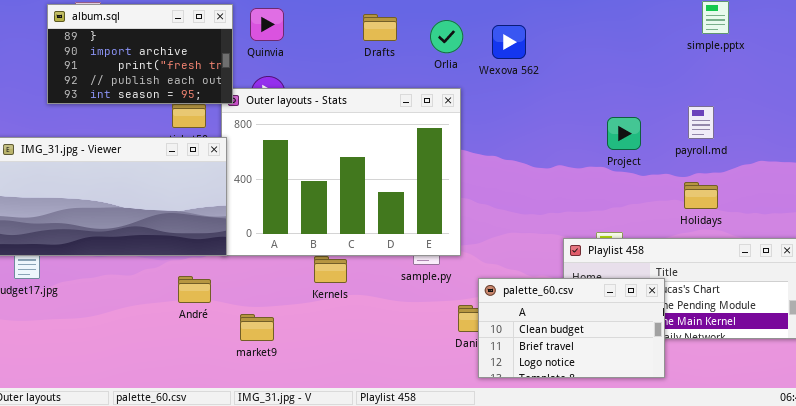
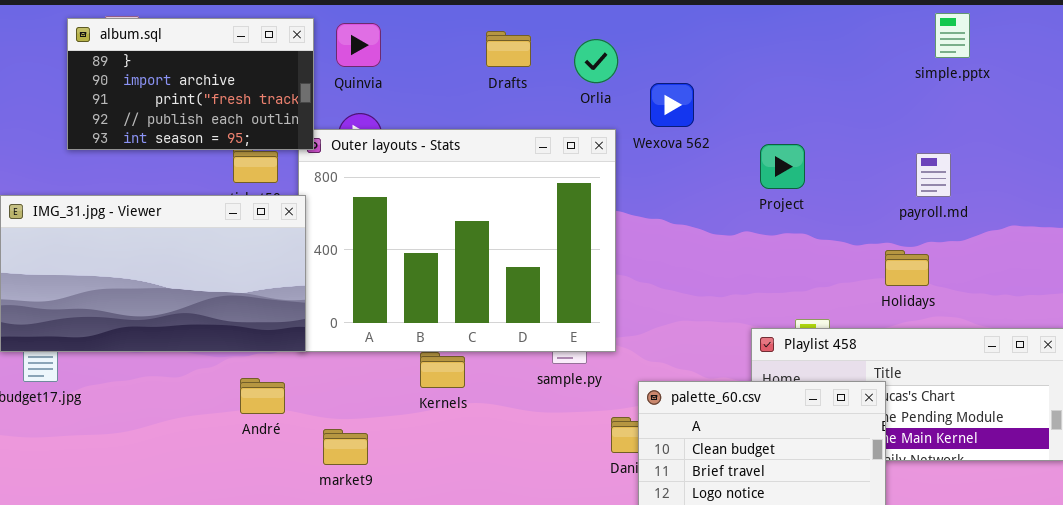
Wexova 562: [492,25,526,59] -> [650,83,694,127], moved
Project: [607,117,641,150] -> [760,144,805,189], moved
Holidays: [684,182,718,209] -> [885,250,929,286], moved

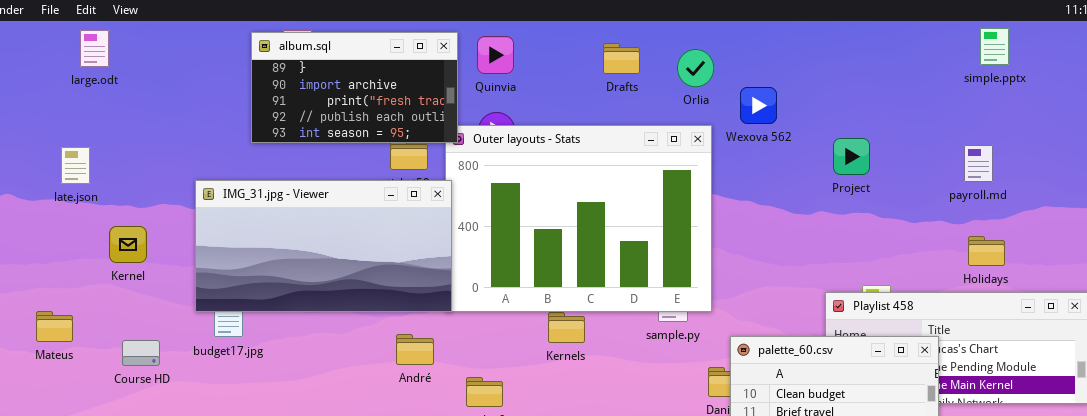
Holidays: [885,250,929,286] -> [968,236,1005,266], moved

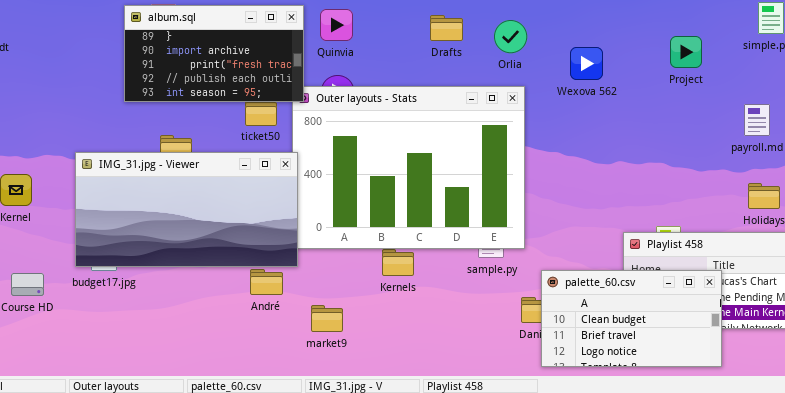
Wexova 562: [740,87,777,124] -> [570,47,603,80], moved
Project: [833,138,870,175] -> [670,36,702,68], moved
IMG_31.jpg - Viewer: [195,180,452,312] -> [75,152,298,267], moved

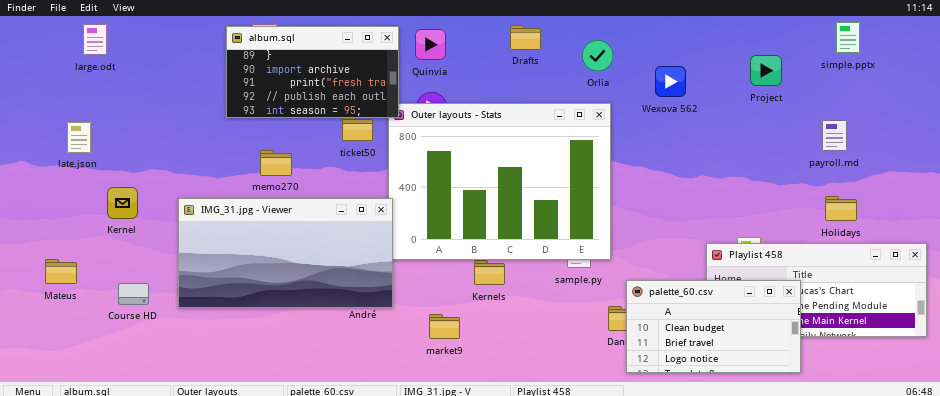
Drafts: [430,15,463,41] -> [510,25,541,50], moved
IMG_31.jpg - Viewer: [75,152,298,267] -> [178,198,393,308], moved
market9: [311,305,343,332] -> [429,314,460,339], moved

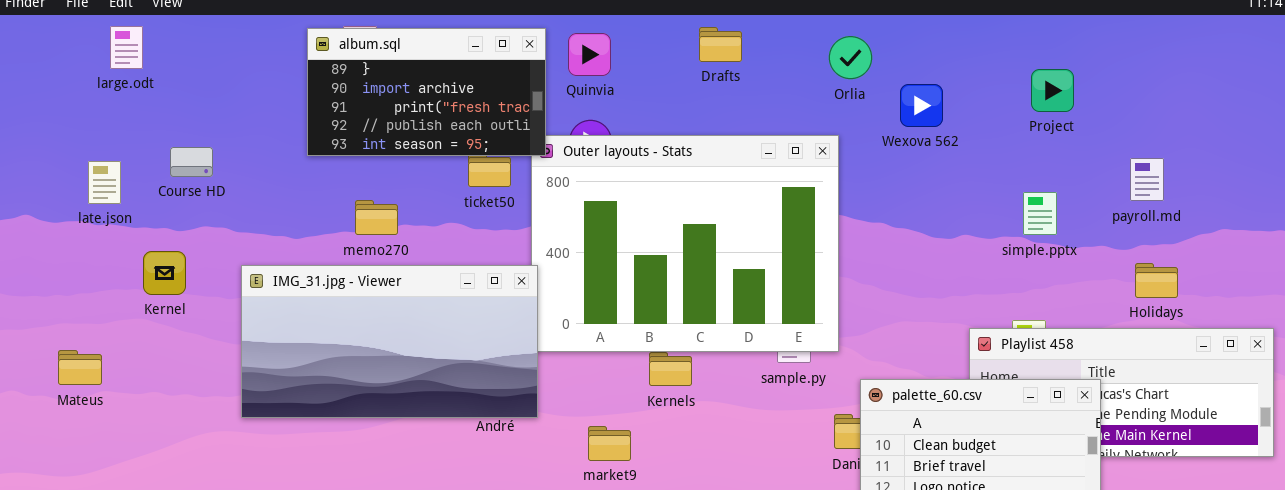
simple.pptx: [836,22,860,53] -> [1023,192,1057,235], moved
Orlia: [582,40,613,71] -> [829,36,872,79], moved
Course HD: [118,283,149,305] -> [170,147,213,177], moved

